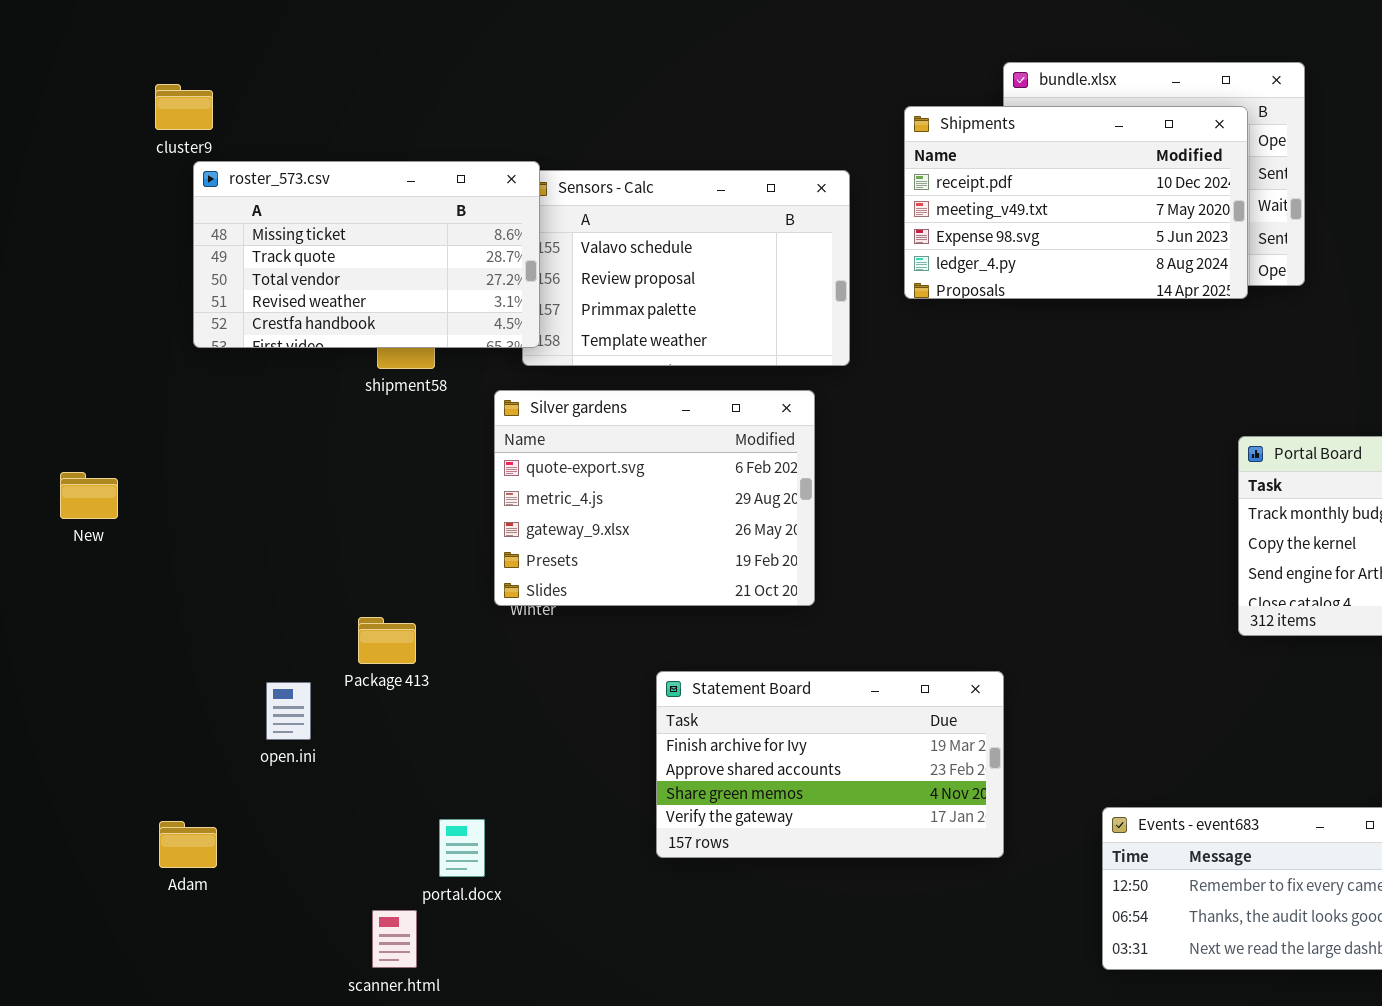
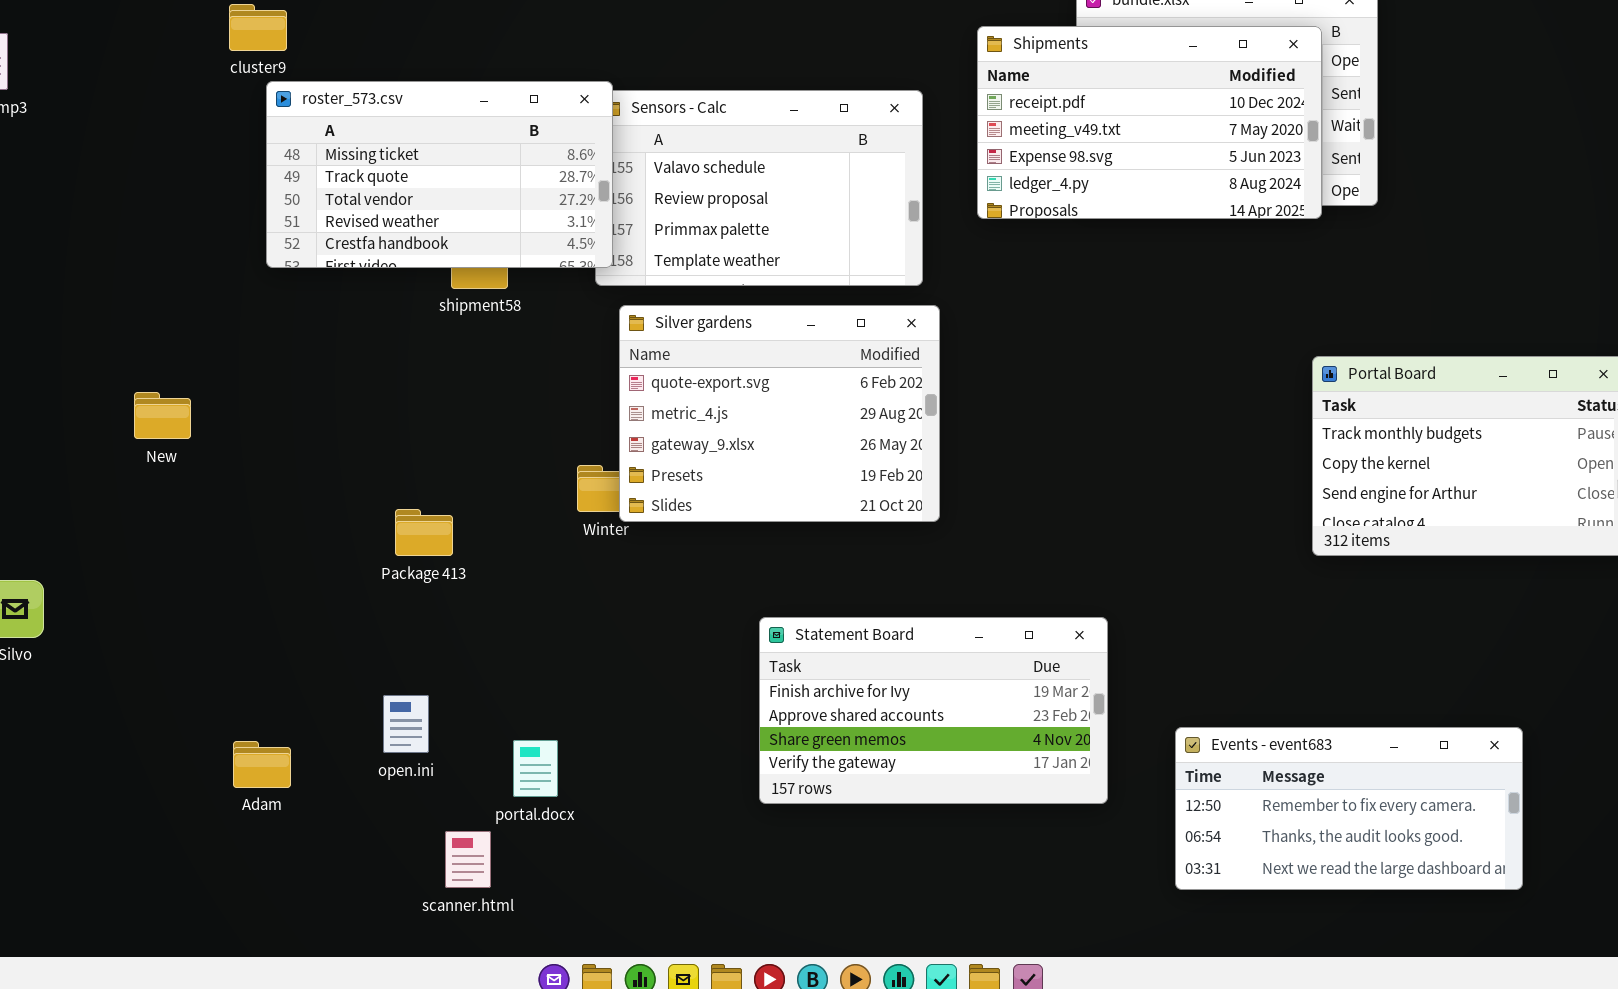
Silver gardens: [494,390,815,606] -> [619,305,940,522], moved
Package 413: [358,617,416,664] -> [395,509,453,556], moved
Statement Board: [656,671,1004,858] -> [759,617,1108,804], moved
open.ini: [266,682,311,740] -> [383,695,429,753], moved

